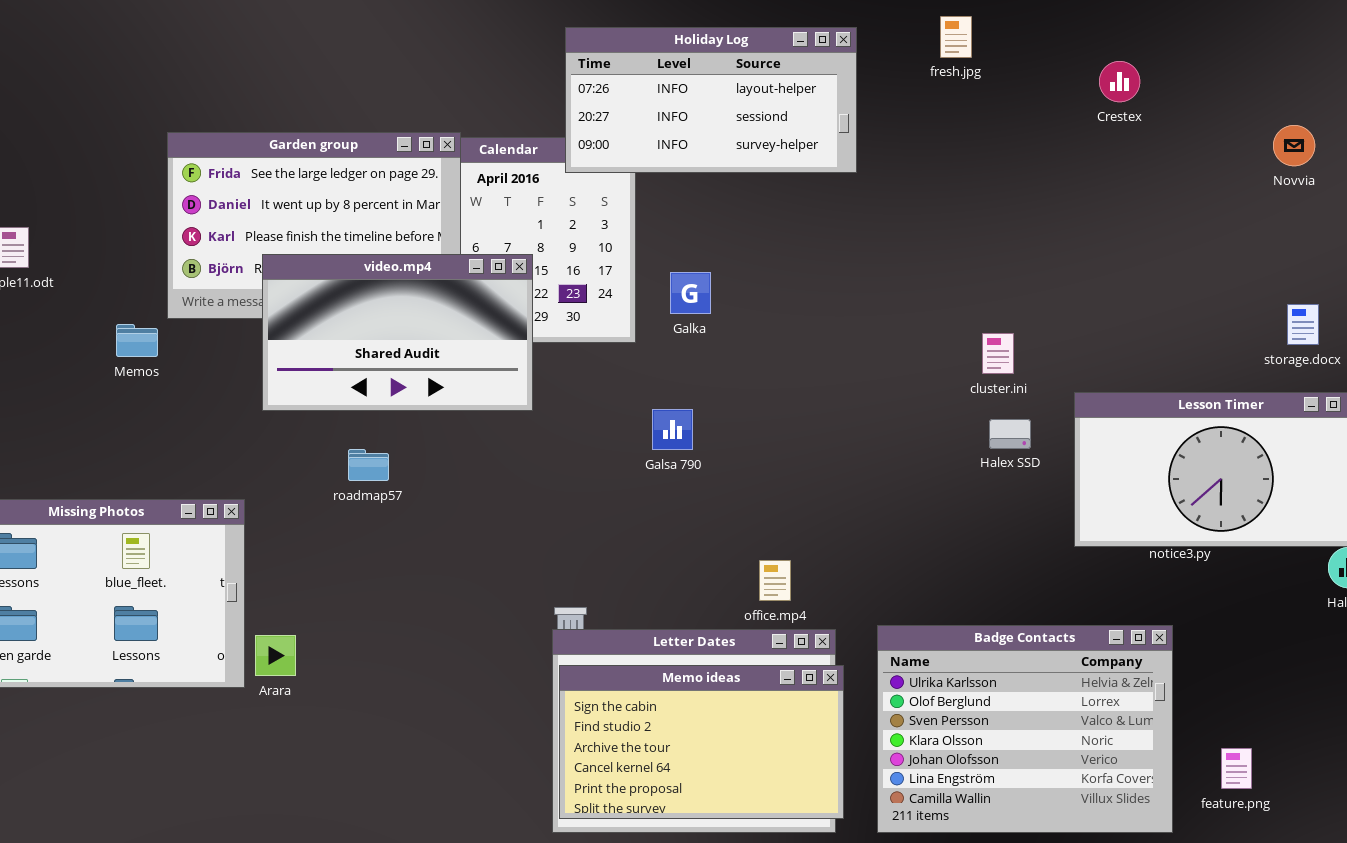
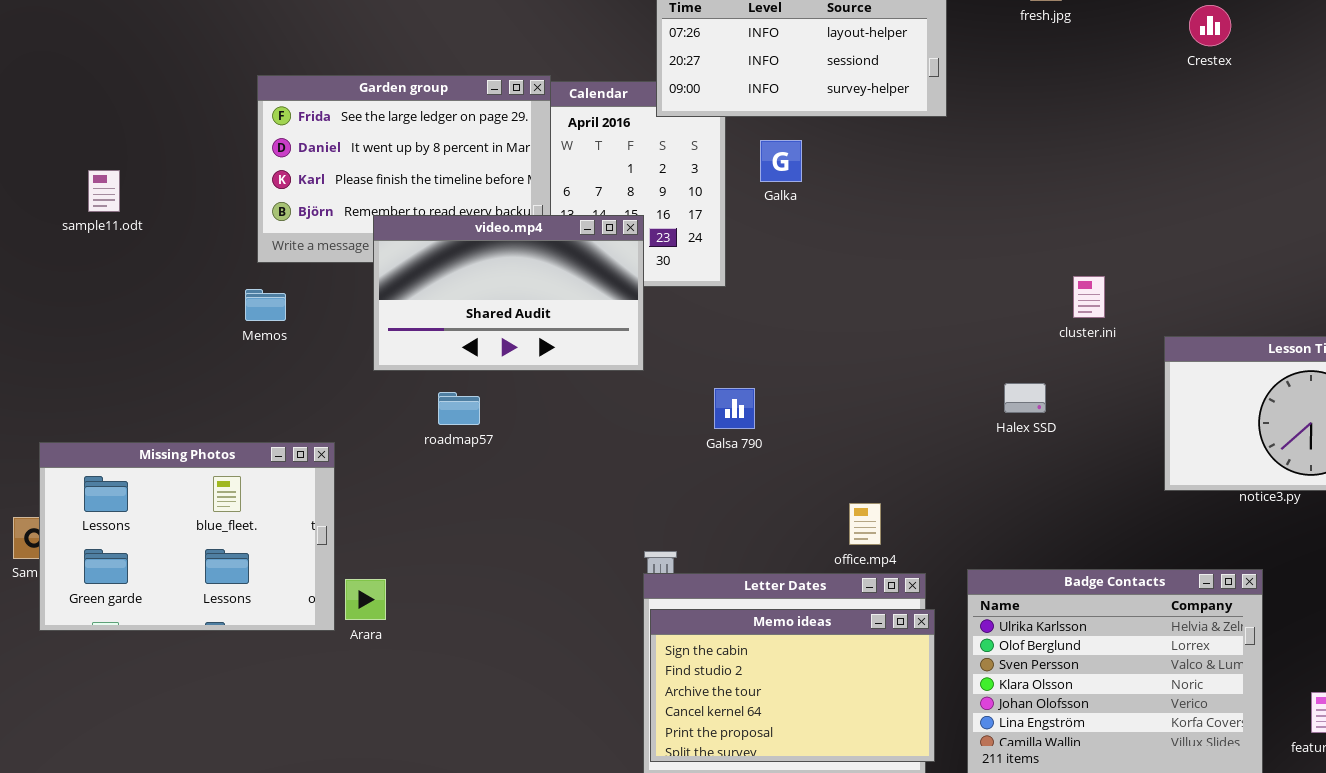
video.mp4: [262,254,533,411] -> [373,215,644,371], moved
Galka: [670,272,711,314] -> [760,140,802,182], moved
Memos: [116,324,158,357] -> [245,289,286,321], moved
Galsa 790: [652,409,693,450] -> [714,388,755,429], moved
Halex SSD: [989,419,1031,449] -> [1004,383,1046,413], moved

